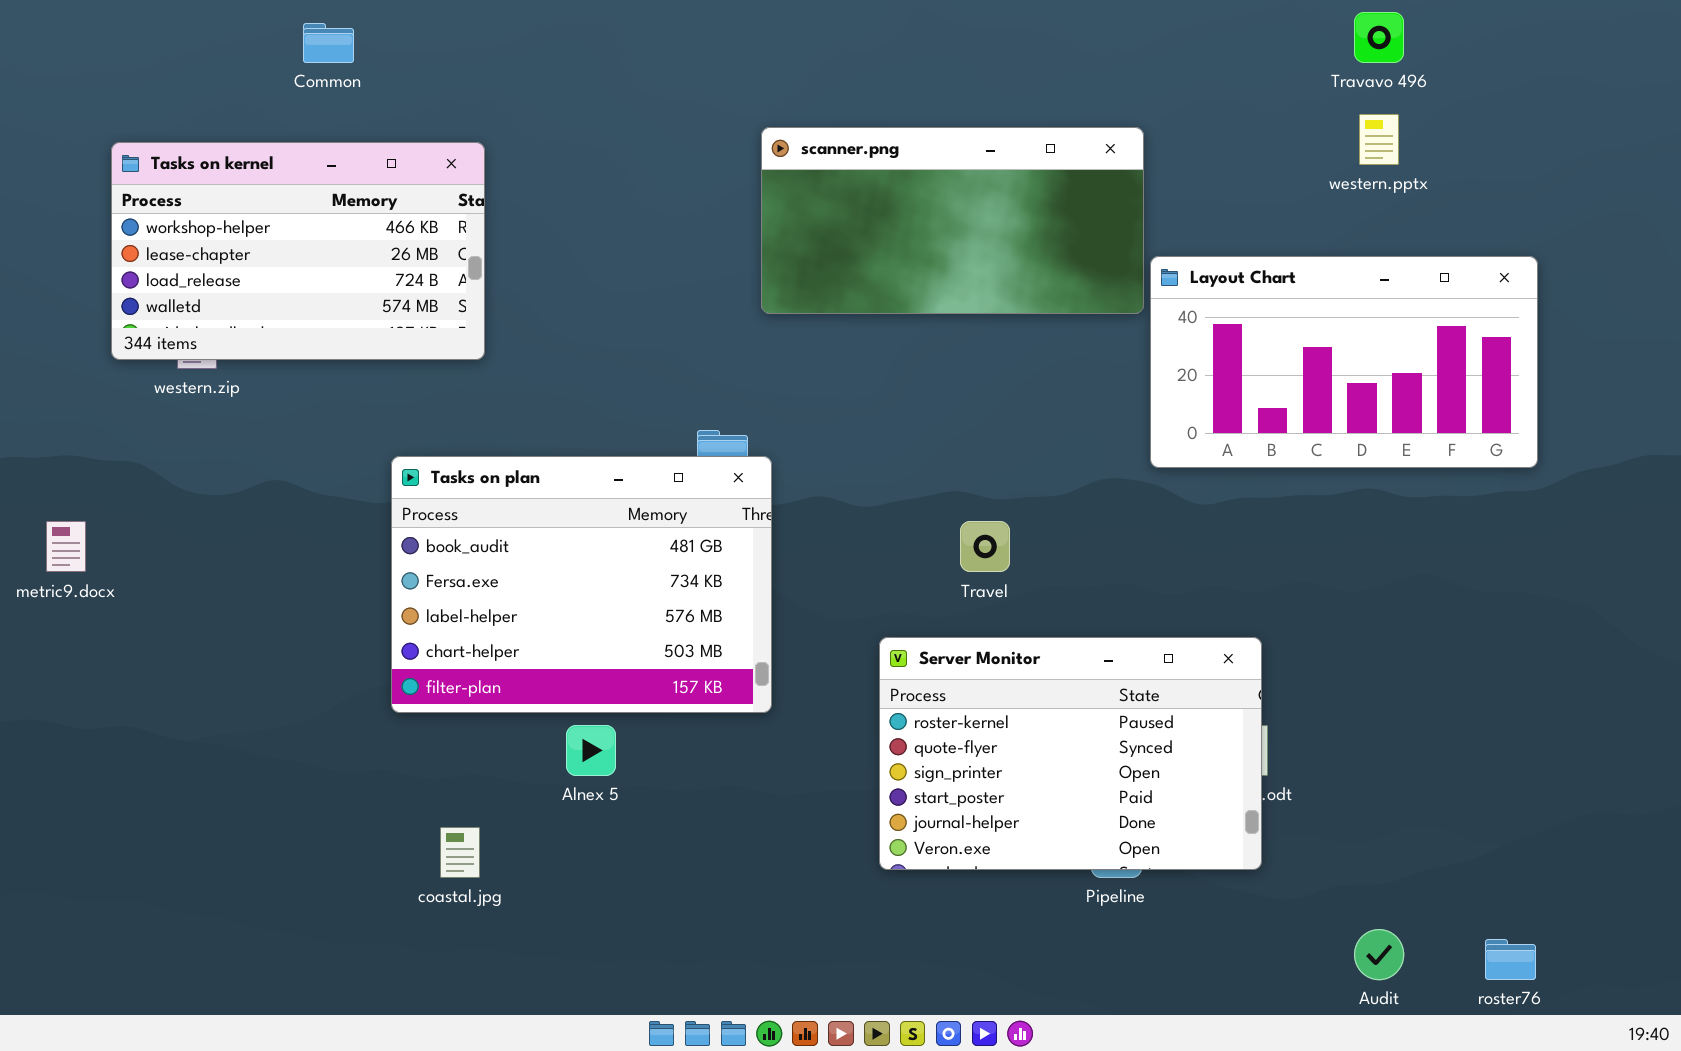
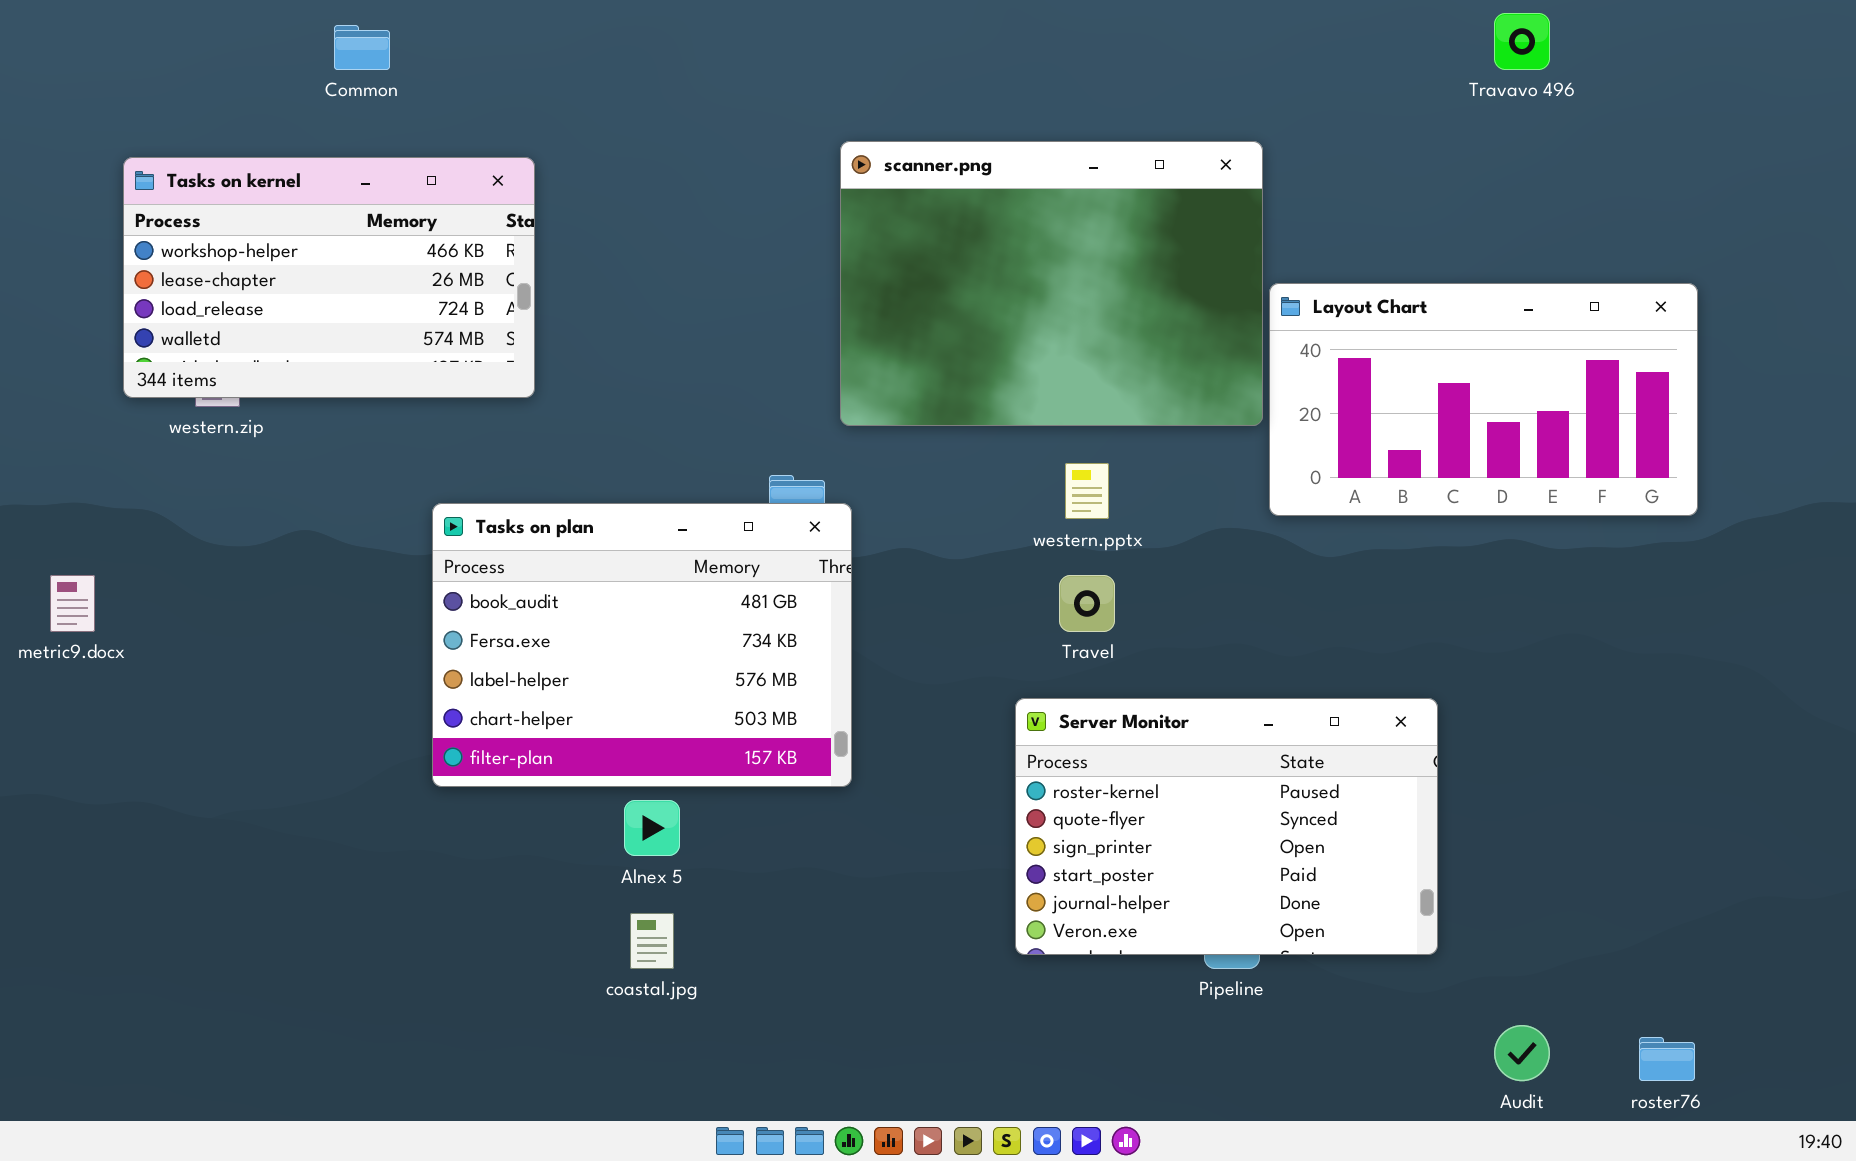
western.pptx: [1359,114,1399,165] -> [1065,463,1109,519], moved
scanner.png: [761,127,1144,314] -> [840,141,1263,426], resized
Server Monitor: [879,637,1262,870] -> [1015,698,1438,955], moved
coastal.jpg: [440,827,480,878] -> [630,913,674,969], moved

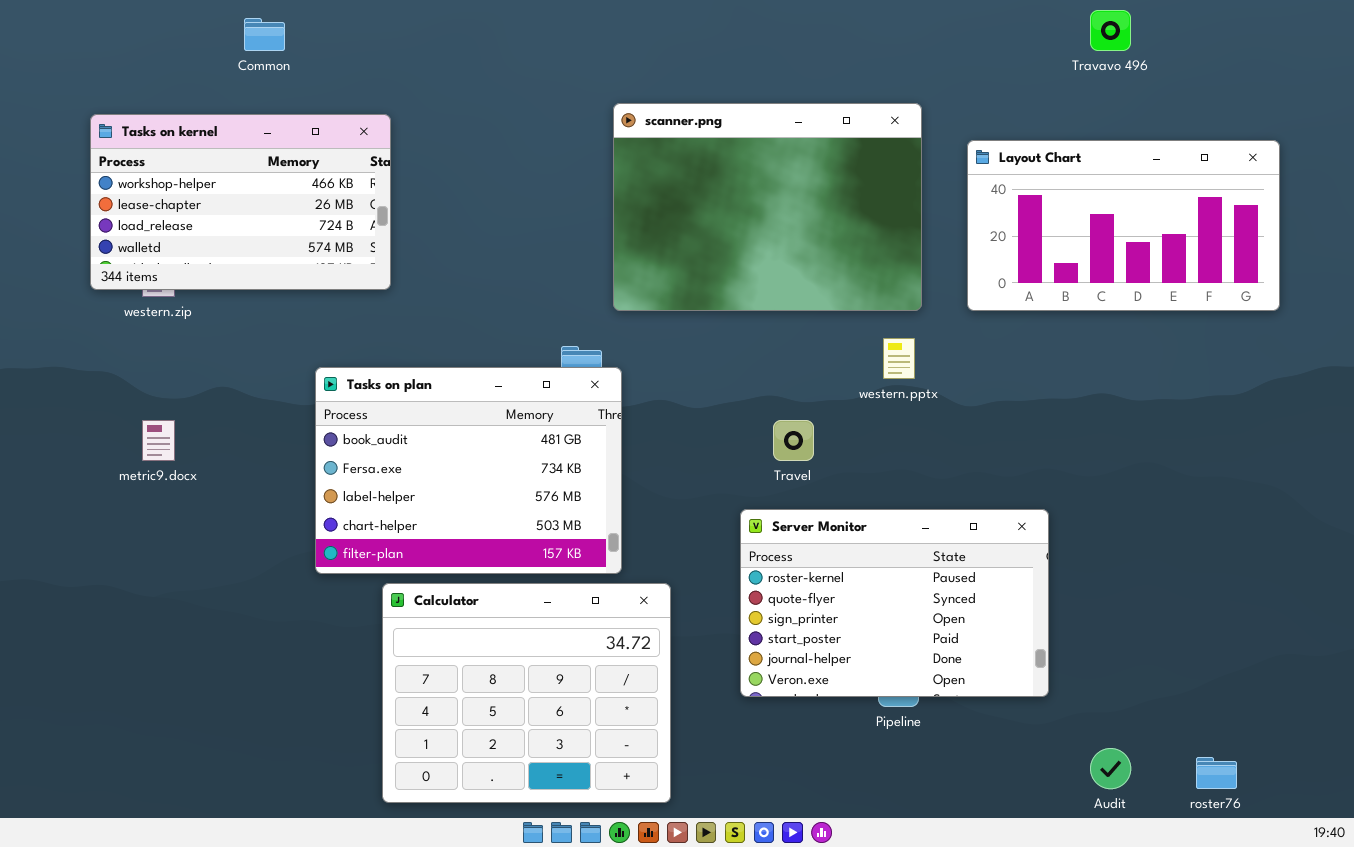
Layout Chart: [1269,283,1698,516] -> [967,140,1280,311], moved
western.pptx: [1065,463,1109,519] -> [883,338,915,379], moved
metric9.docx: [50,575,95,632] -> [142,420,175,461], moved
Calculator: none -> [382,583,671,803], opened

